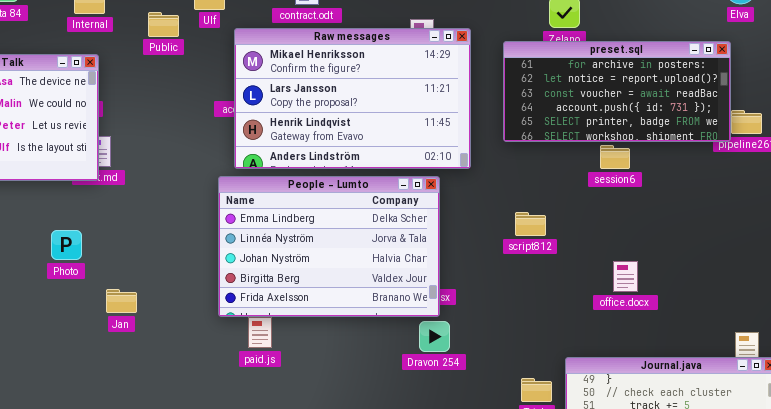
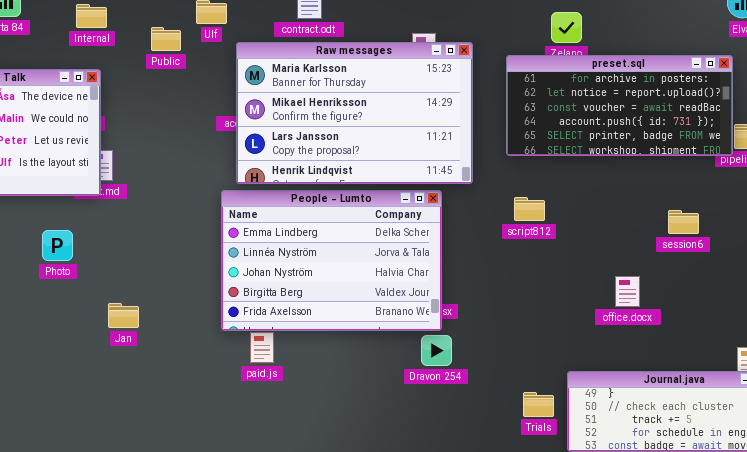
Raw messages: [234,28,471,169] -> [236,42,473,184], scrolled up 1 row
session6: [600,145,630,169] -> [668,210,699,234], moved
script812: [515,212,546,236] -> [514,197,545,221], moved
Photo: [51,230,82,260] -> [42,230,73,261], moved

